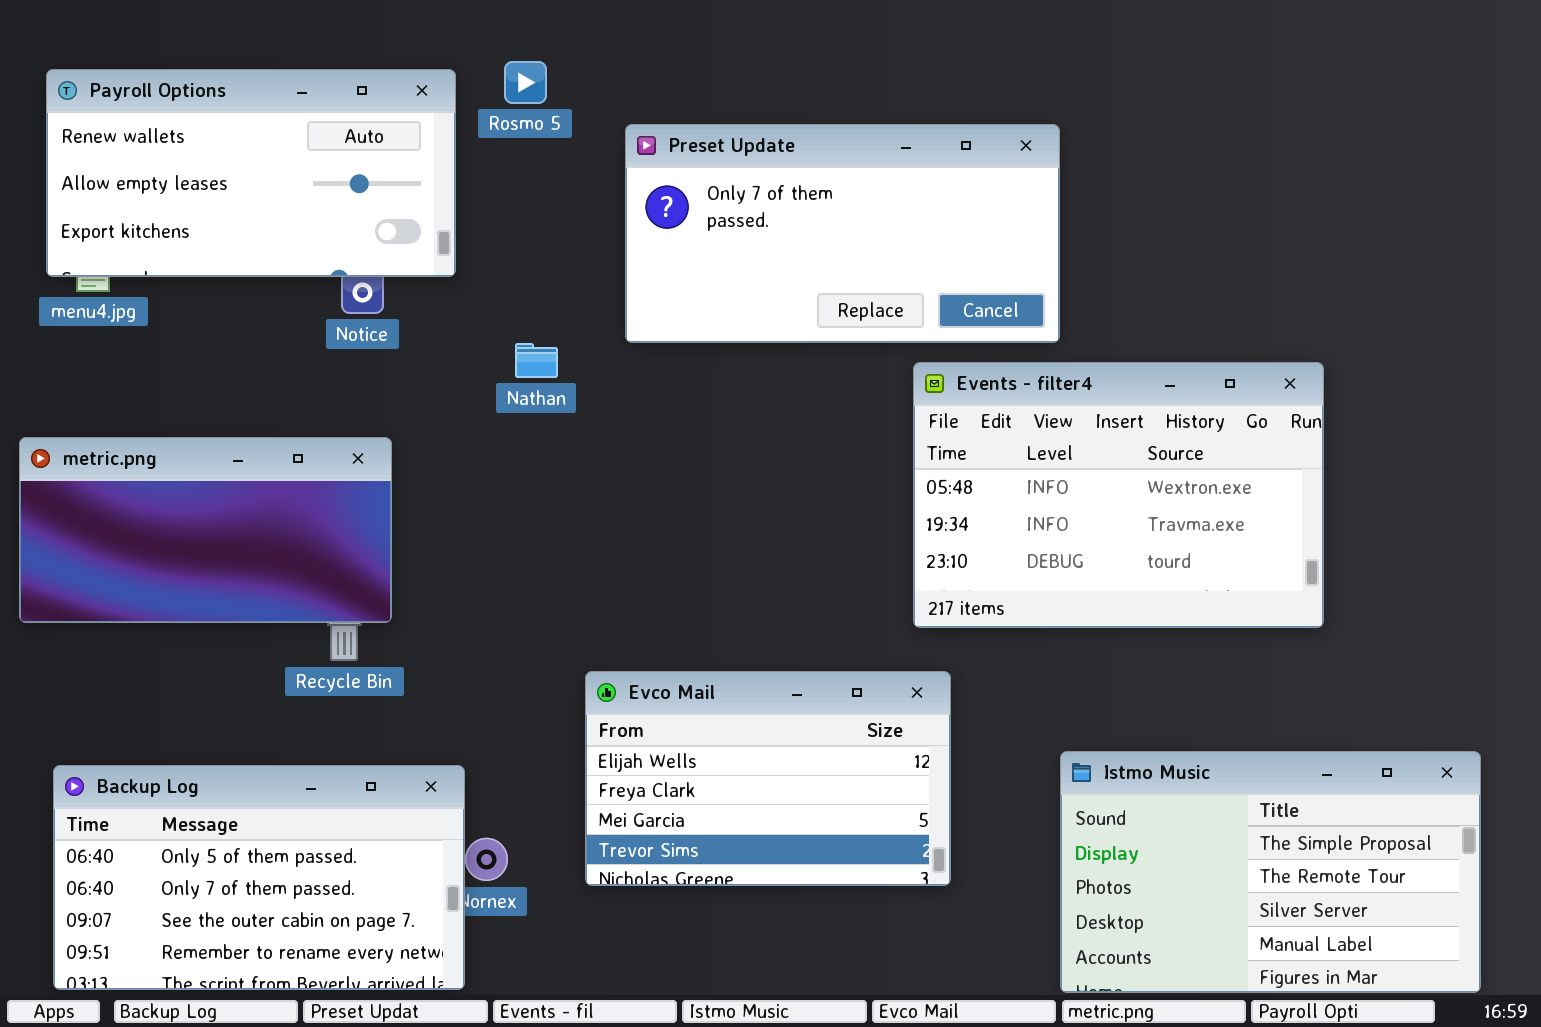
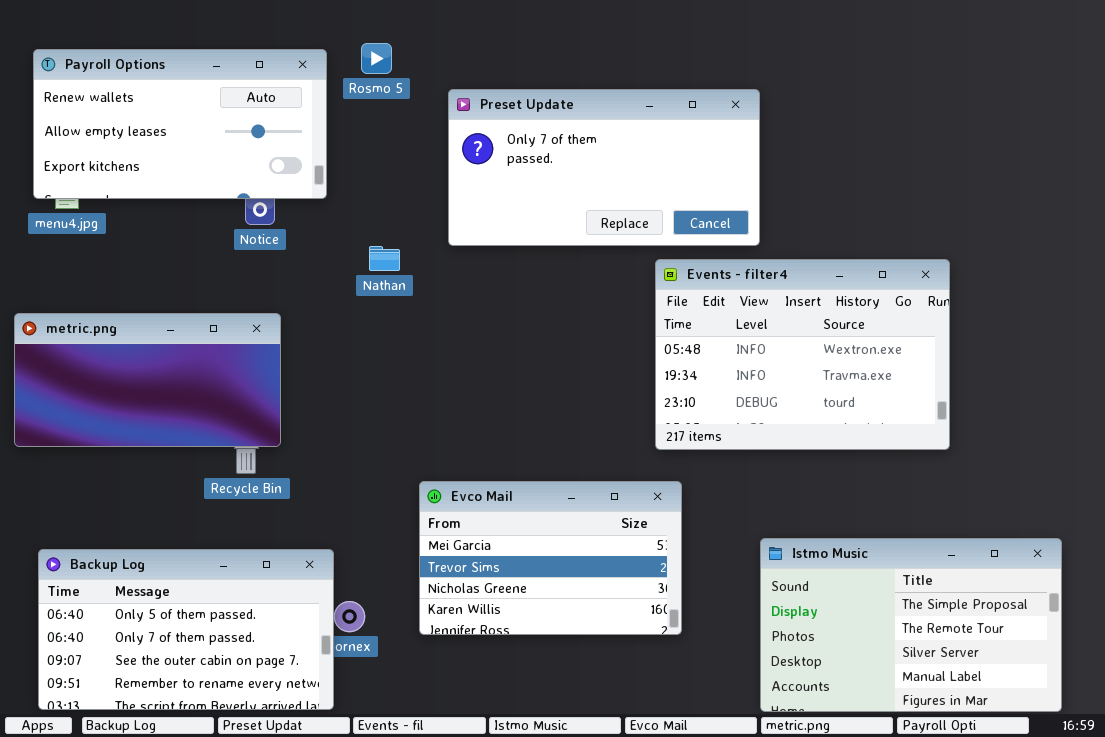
Evco Mail: [585,671,951,886] -> [419,481,682,635], scrolled down 2 rows

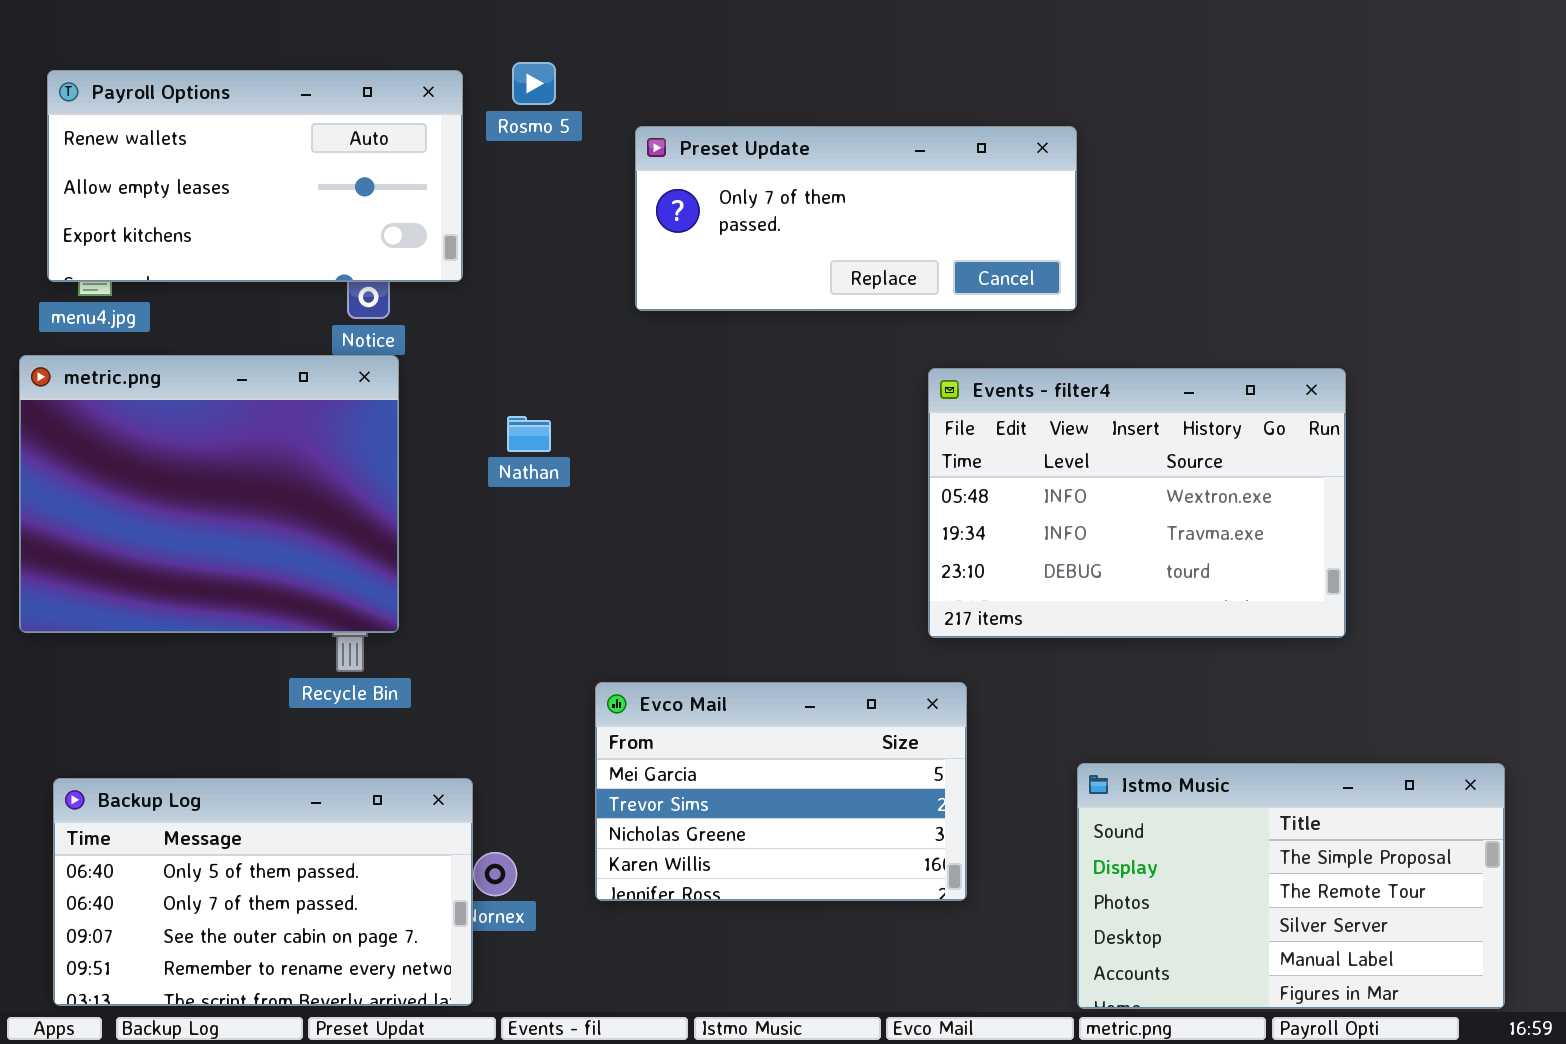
Preset Update: [448,89,760,246] -> [635,126,1077,311], resized
Nathan: [369,246,400,271] -> [507,416,551,452], moved
metric.png: [14,313,281,447] -> [19,355,399,633], resized

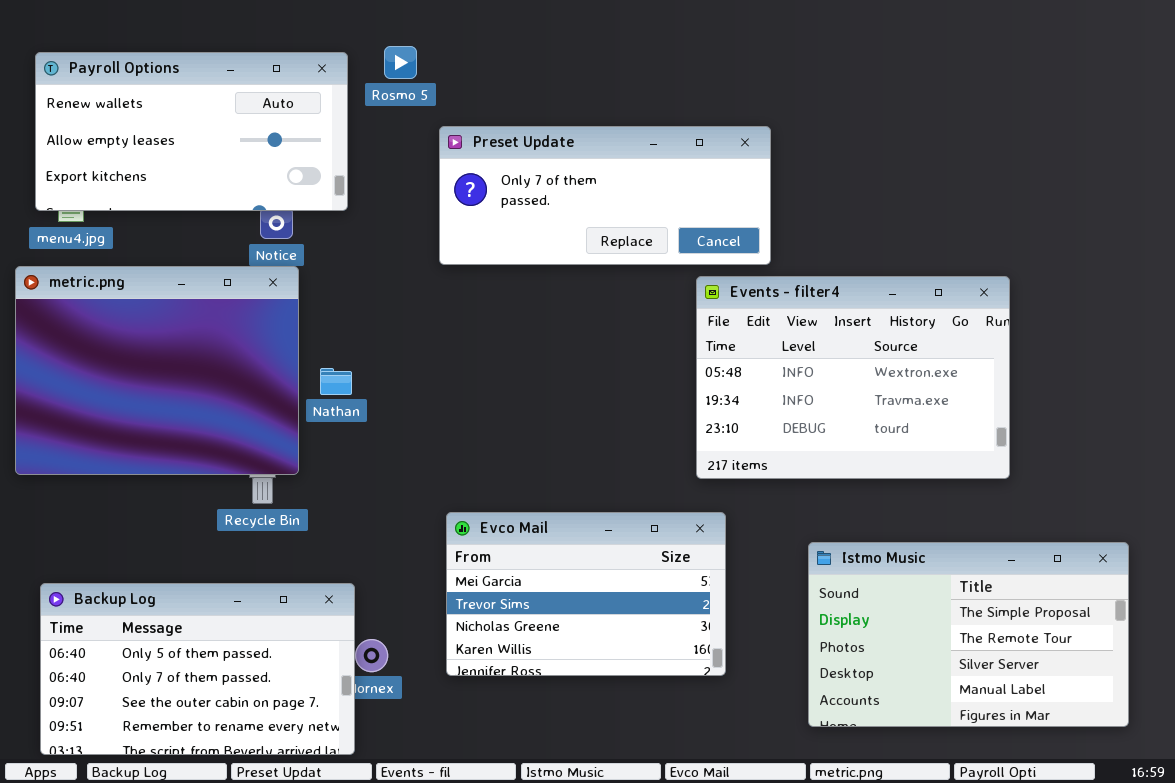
Preset Update: [635,126,1077,311] -> [439,126,771,265], moved
Nathan: [507,416,551,452] -> [320,368,352,395], moved
Istmo Music: [1077,763,1505,1009] -> [808,542,1129,727], moved

